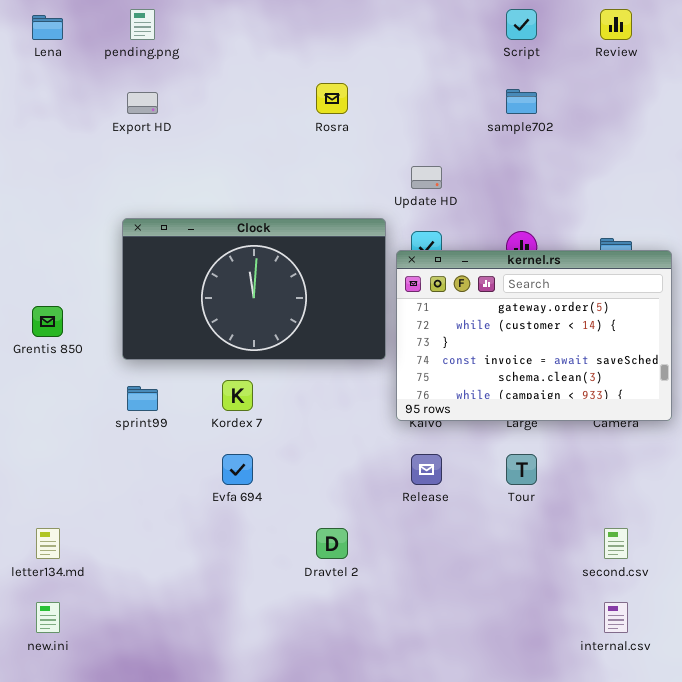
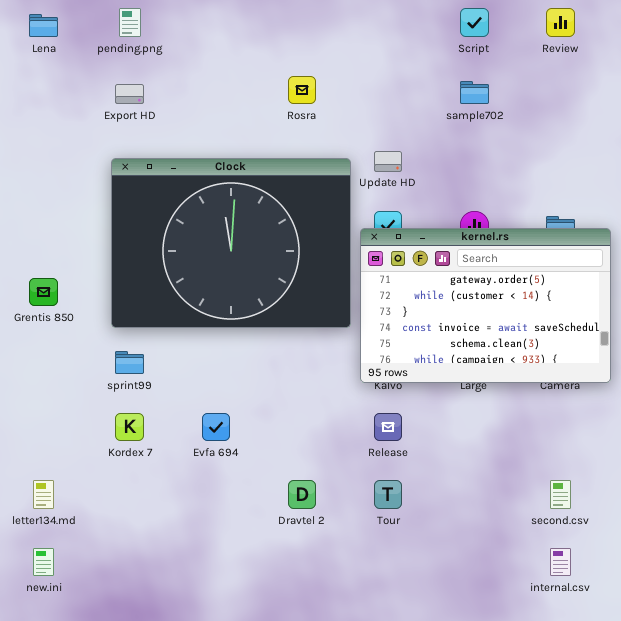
Clock: [122,218,386,360] -> [111,158,351,328], resized
Kordex 7: [222,380,253,411] -> [115,413,144,441], moved
Tour: [506,454,537,485] -> [374,480,402,509], moved

